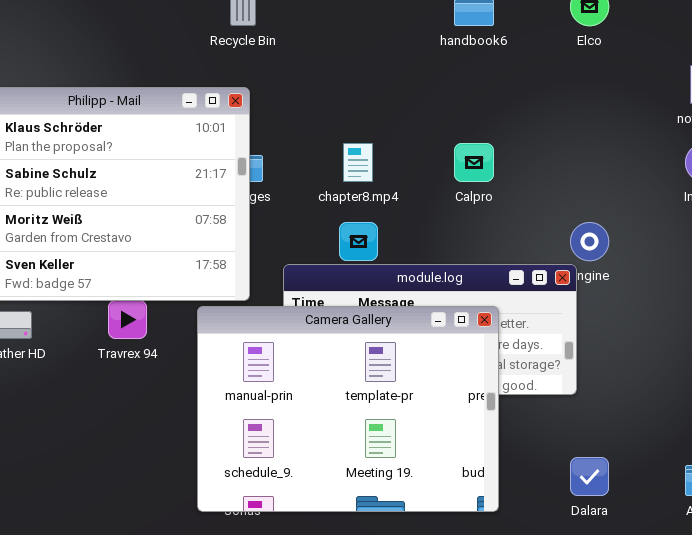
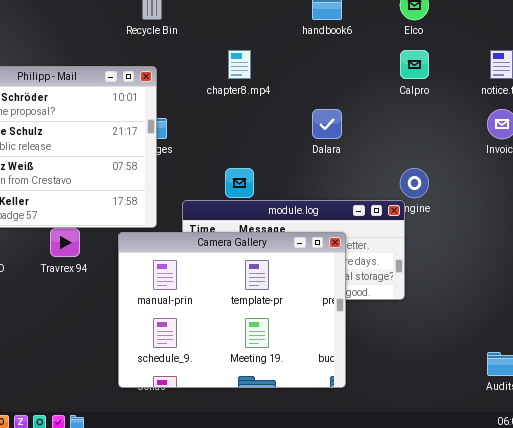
chapter8.mp4: [343,143,373,182] -> [228,50,251,79], moved
Calpro: [454,143,494,182] -> [400,50,429,79], moved
Dalara: [570,457,609,496] -> [312,109,342,139], moved

